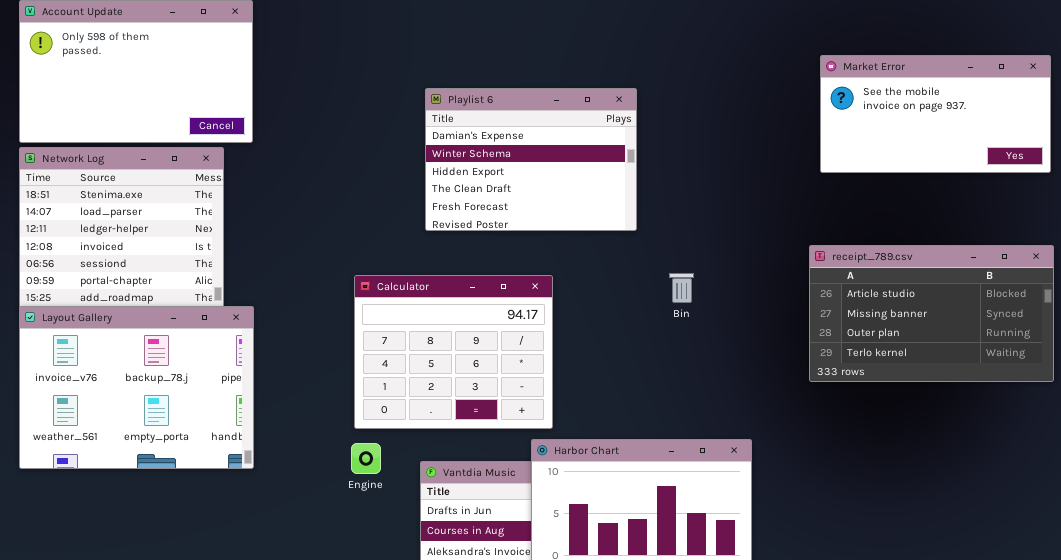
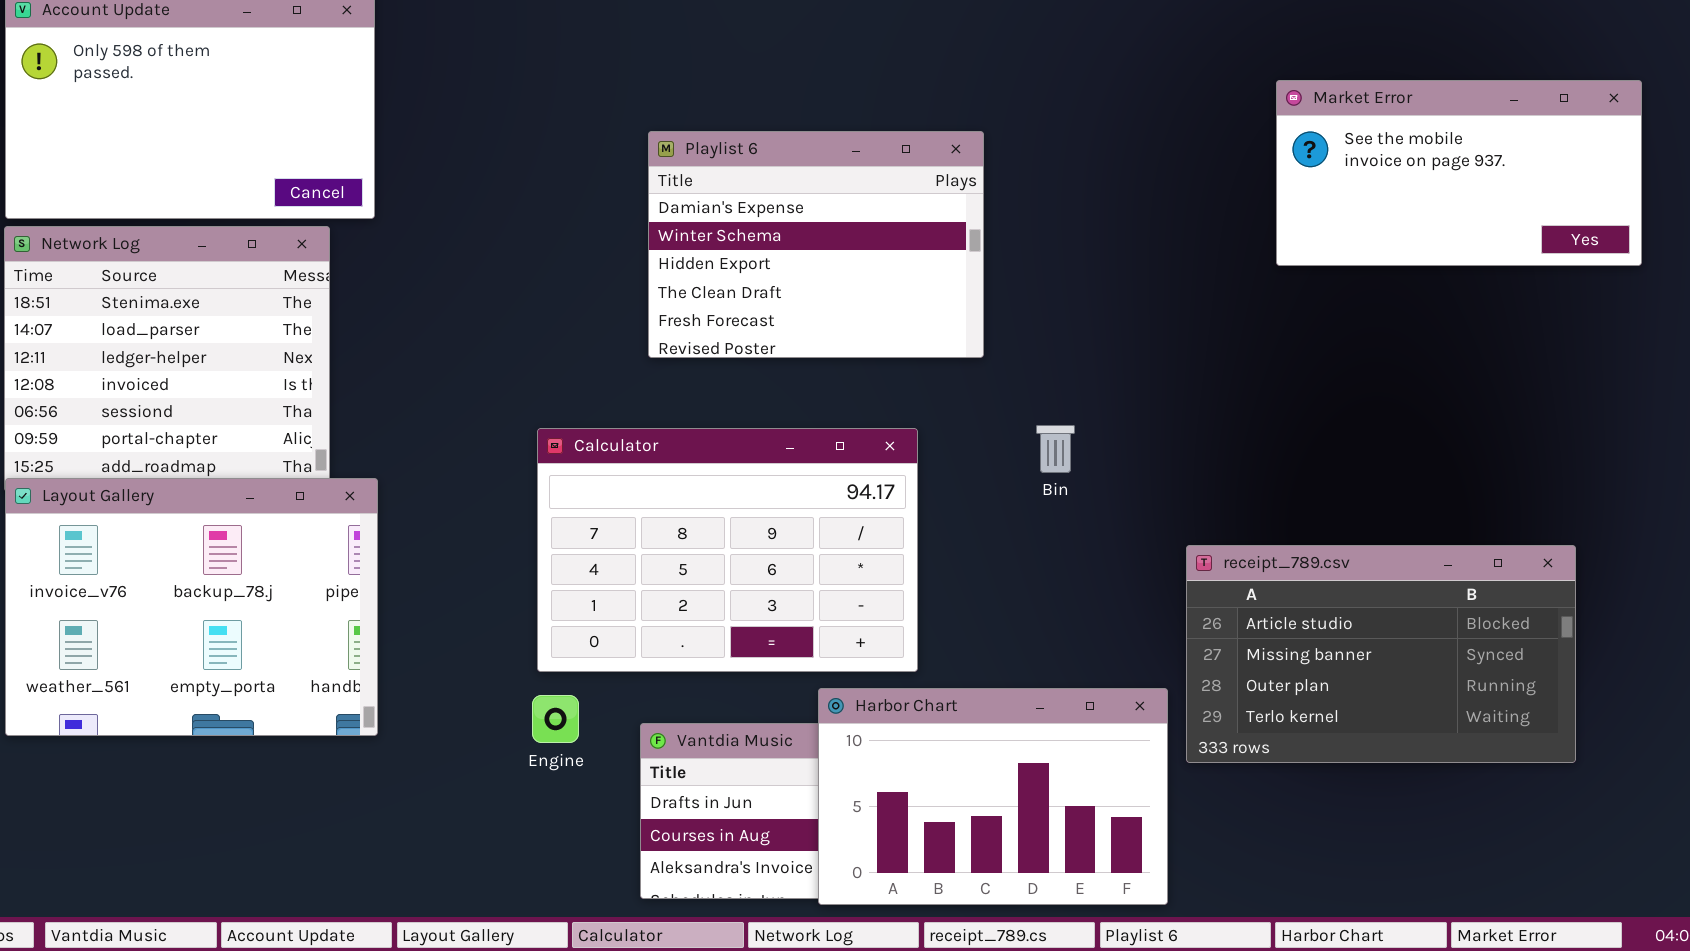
receipt_789.csv: [809,245,1054,382] -> [1186,545,1576,763], moved
Calculator: [354,275,553,429] -> [537,428,918,672], resized

